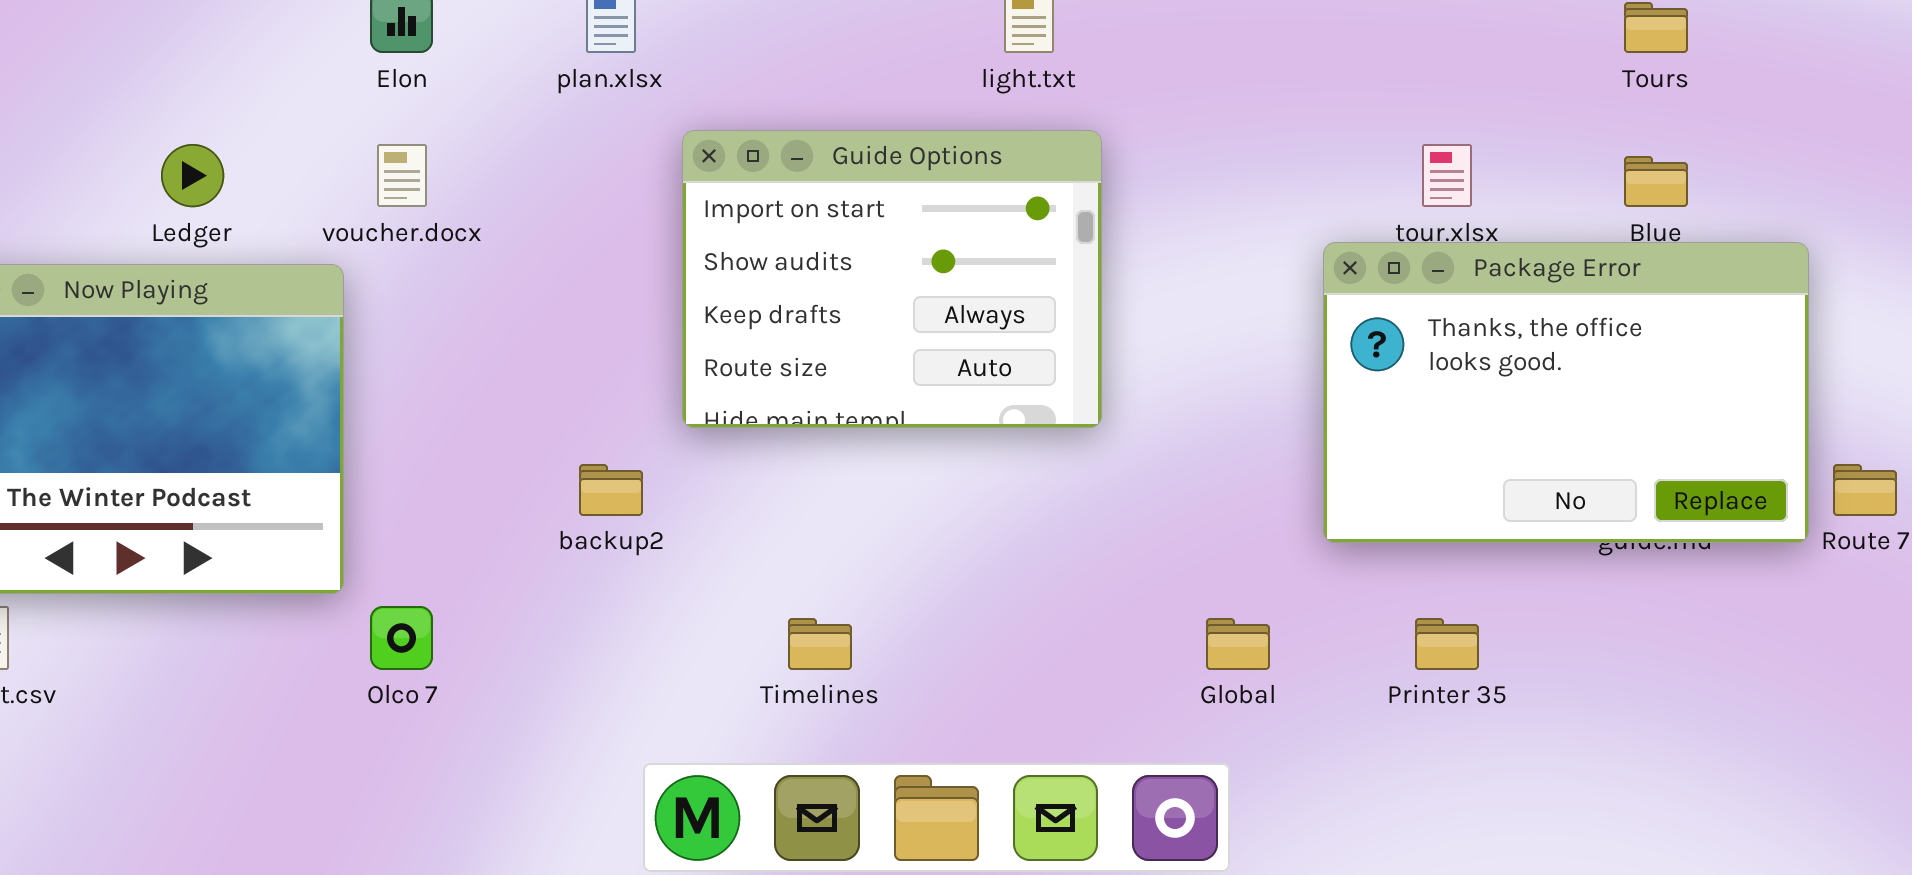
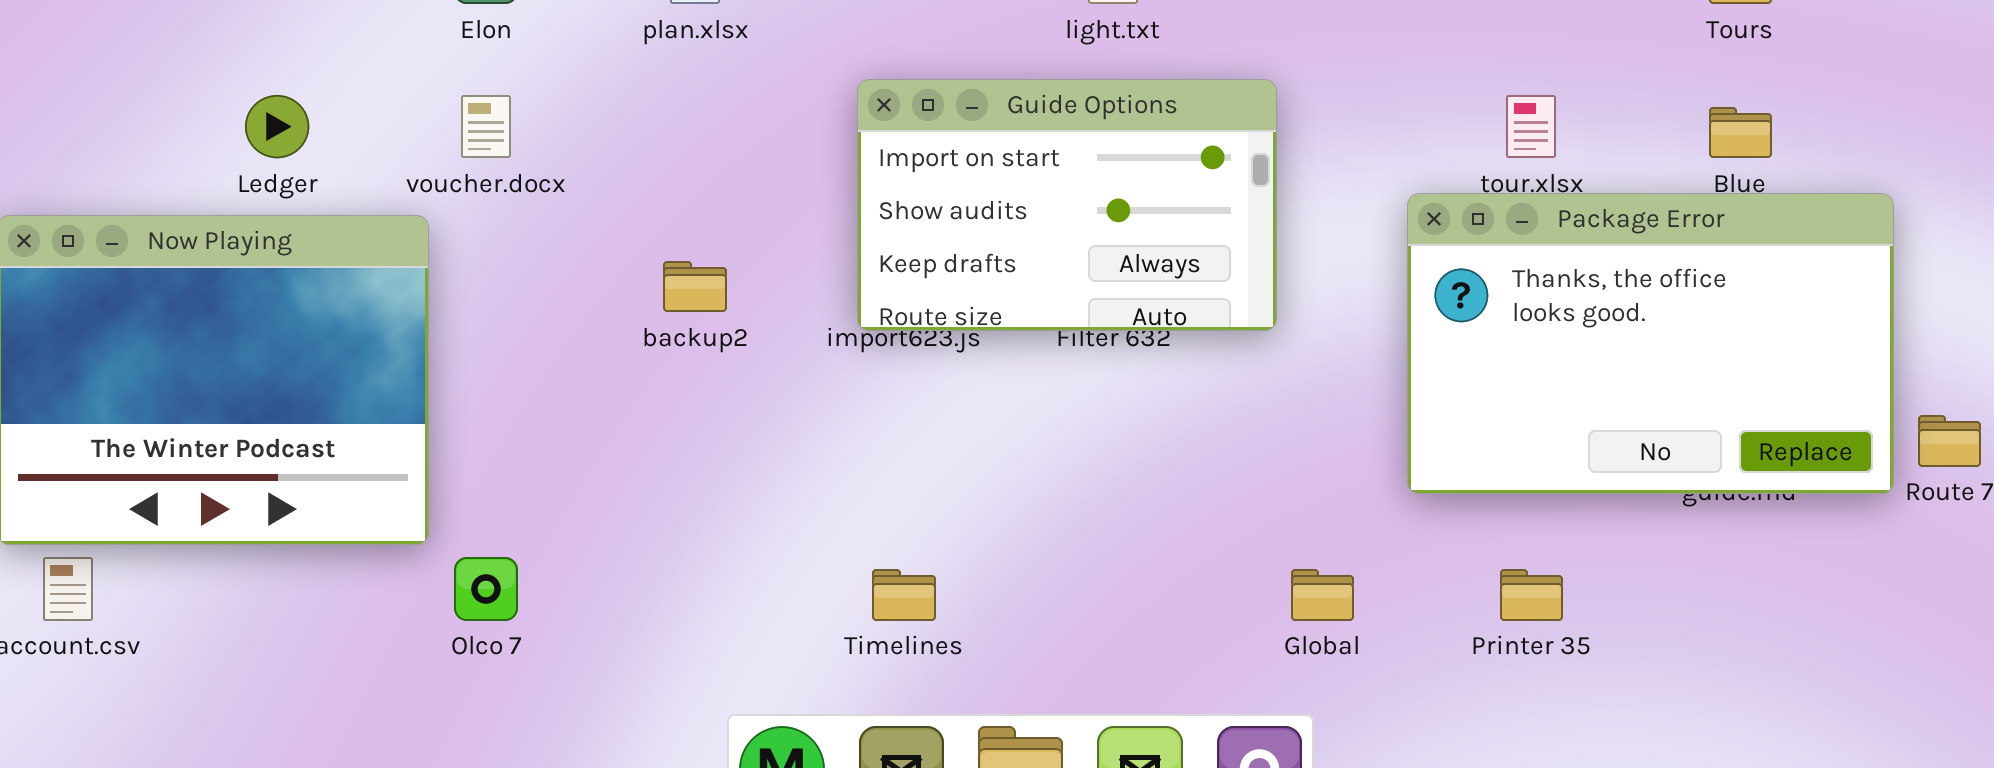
Guide Options: [682,130,1102,428] -> [857,79,1277,331], moved, resized
backup2: [579,464,643,516] -> [663,261,727,312], moved

